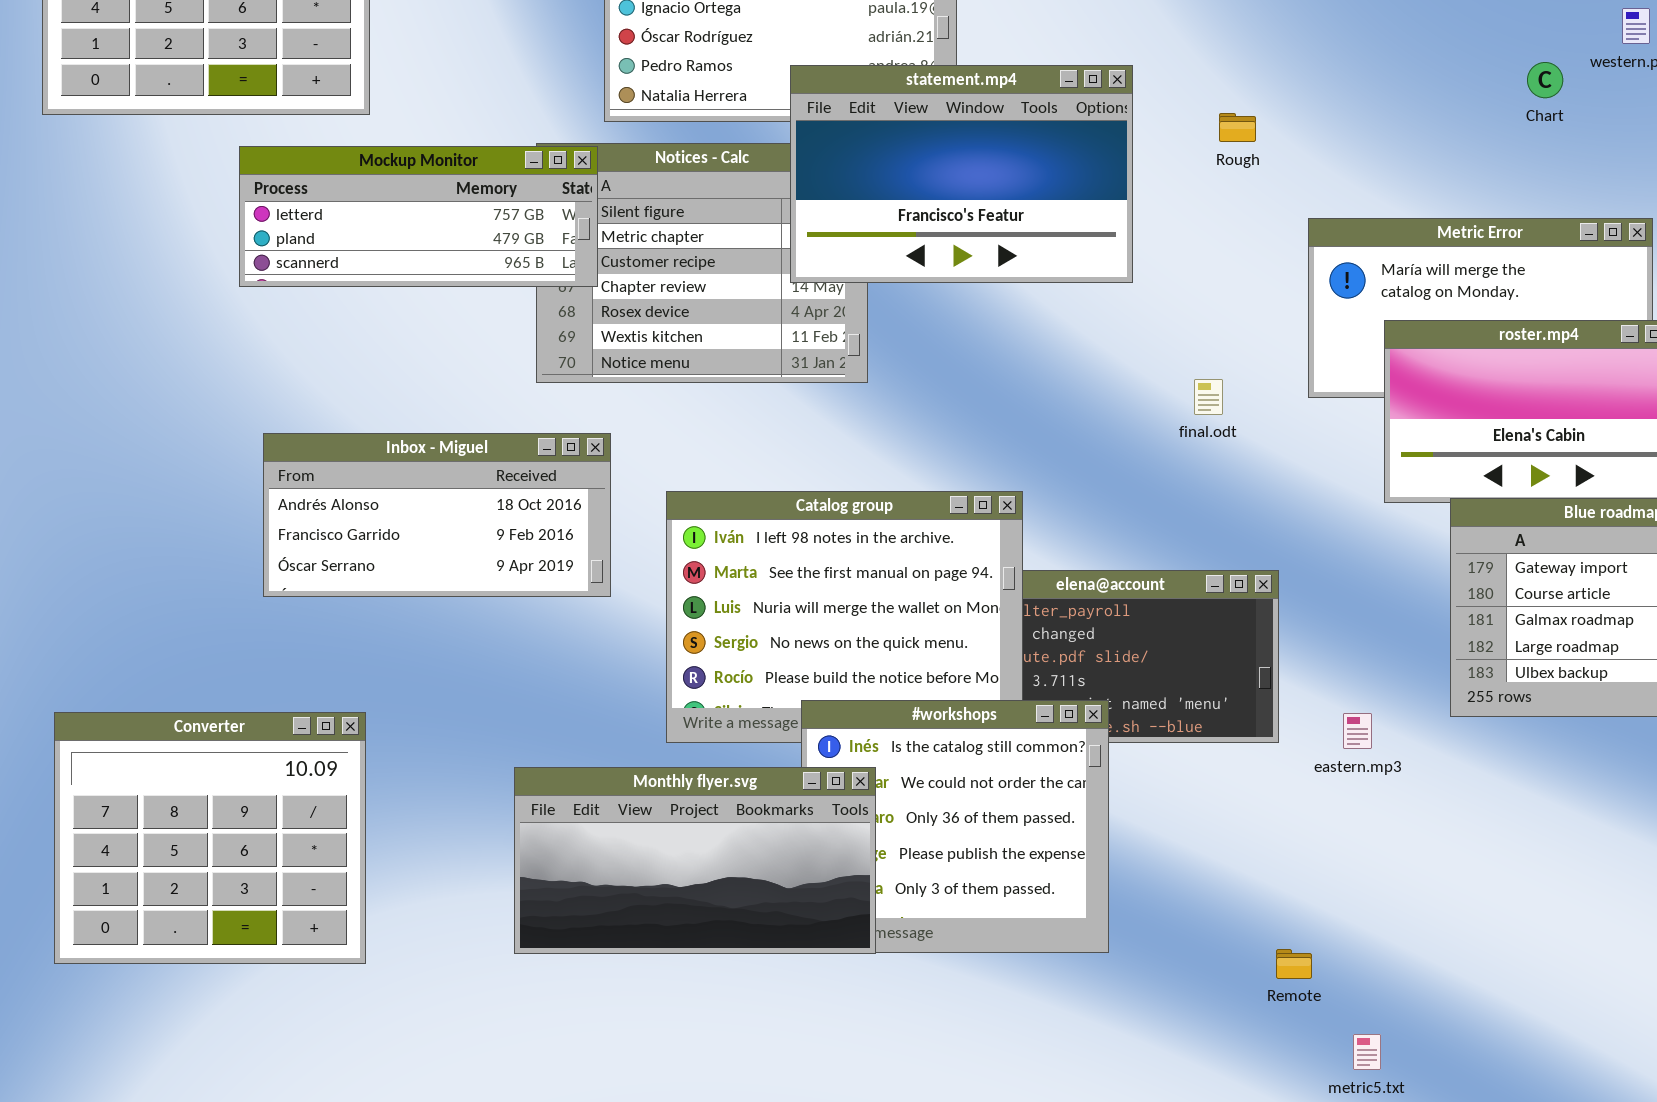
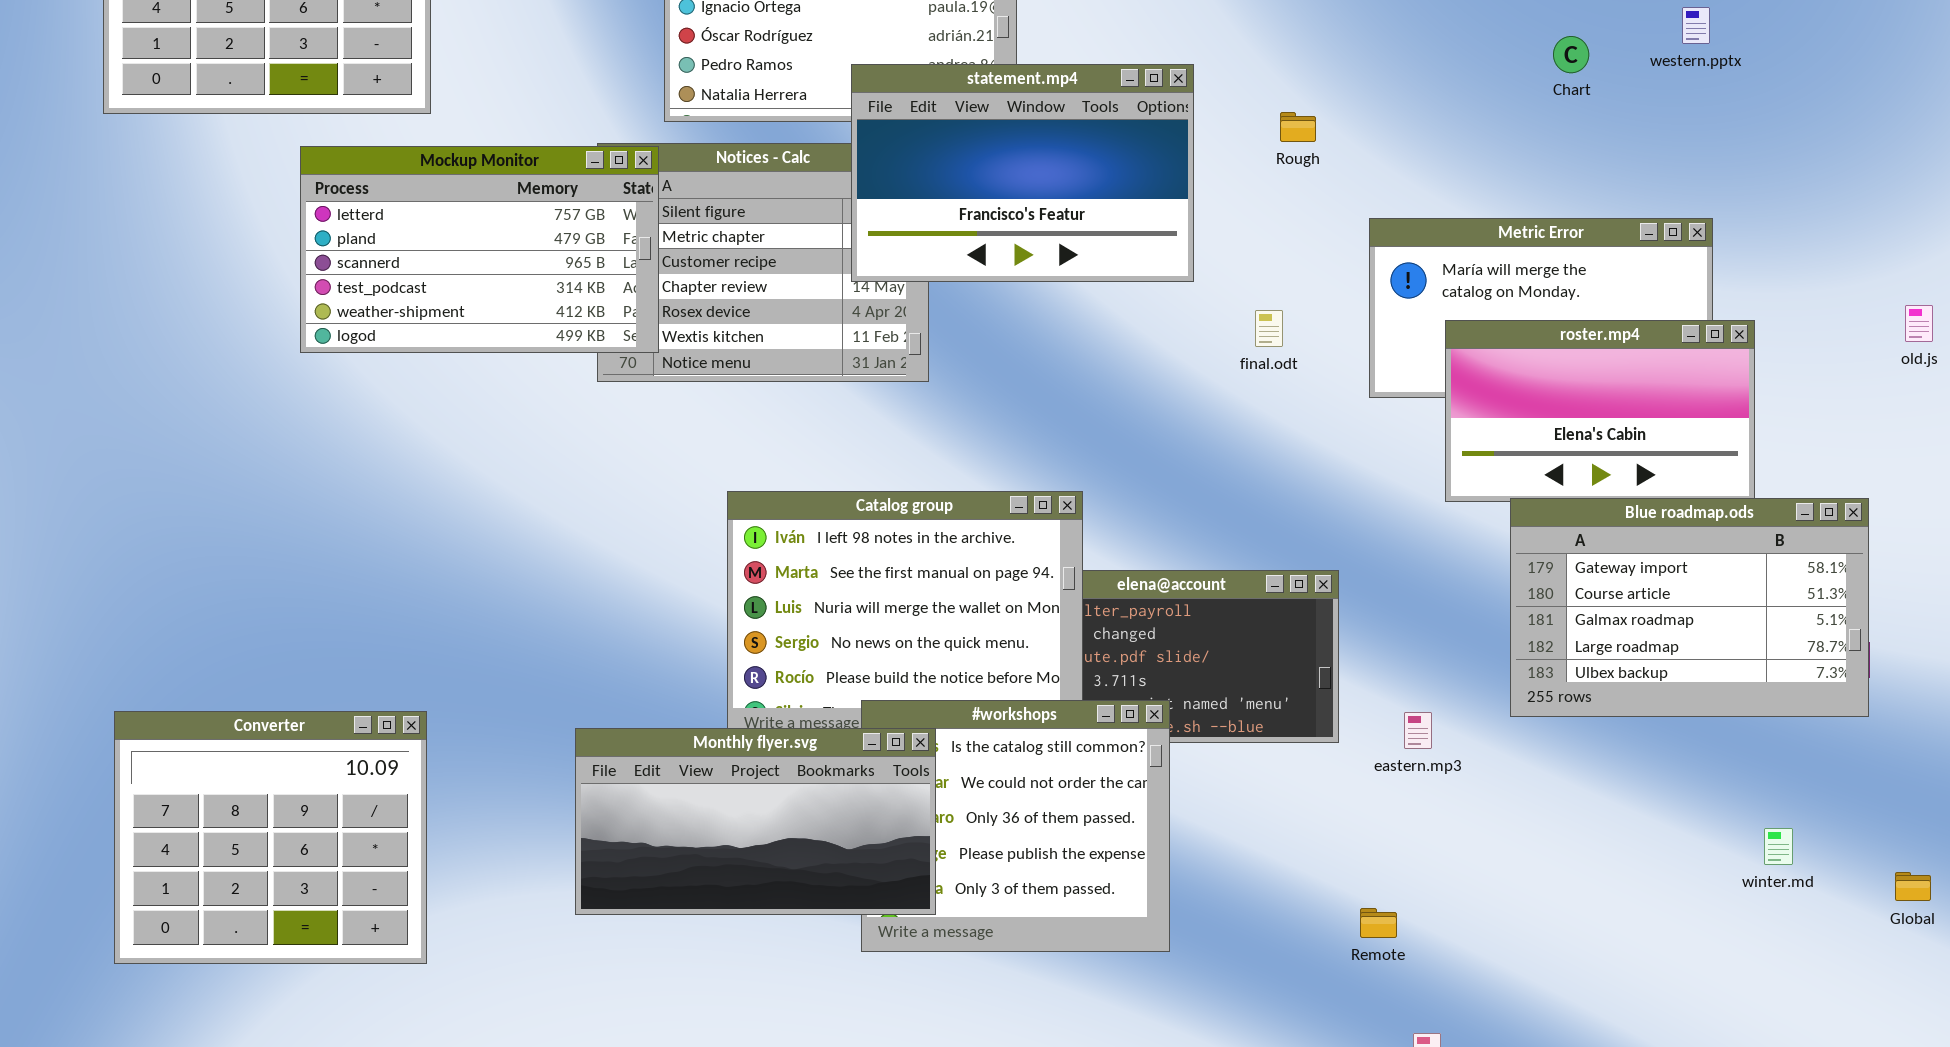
Chart: [1527,62,1563,98] -> [1553,36,1589,73], moved
Mockup Monitor: [239,146,598,287] -> [300,146,659,353], resized
final.odt: [1194,379,1223,415] -> [1255,310,1283,347], moved
Inbox - Miguel: [263,433,611,597] -> none, closed
Monthly flyer.svg: [514,767,876,954] -> [575,728,936,915], moved
Remote: [1276,949,1312,979] -> [1360,908,1397,938], moved

